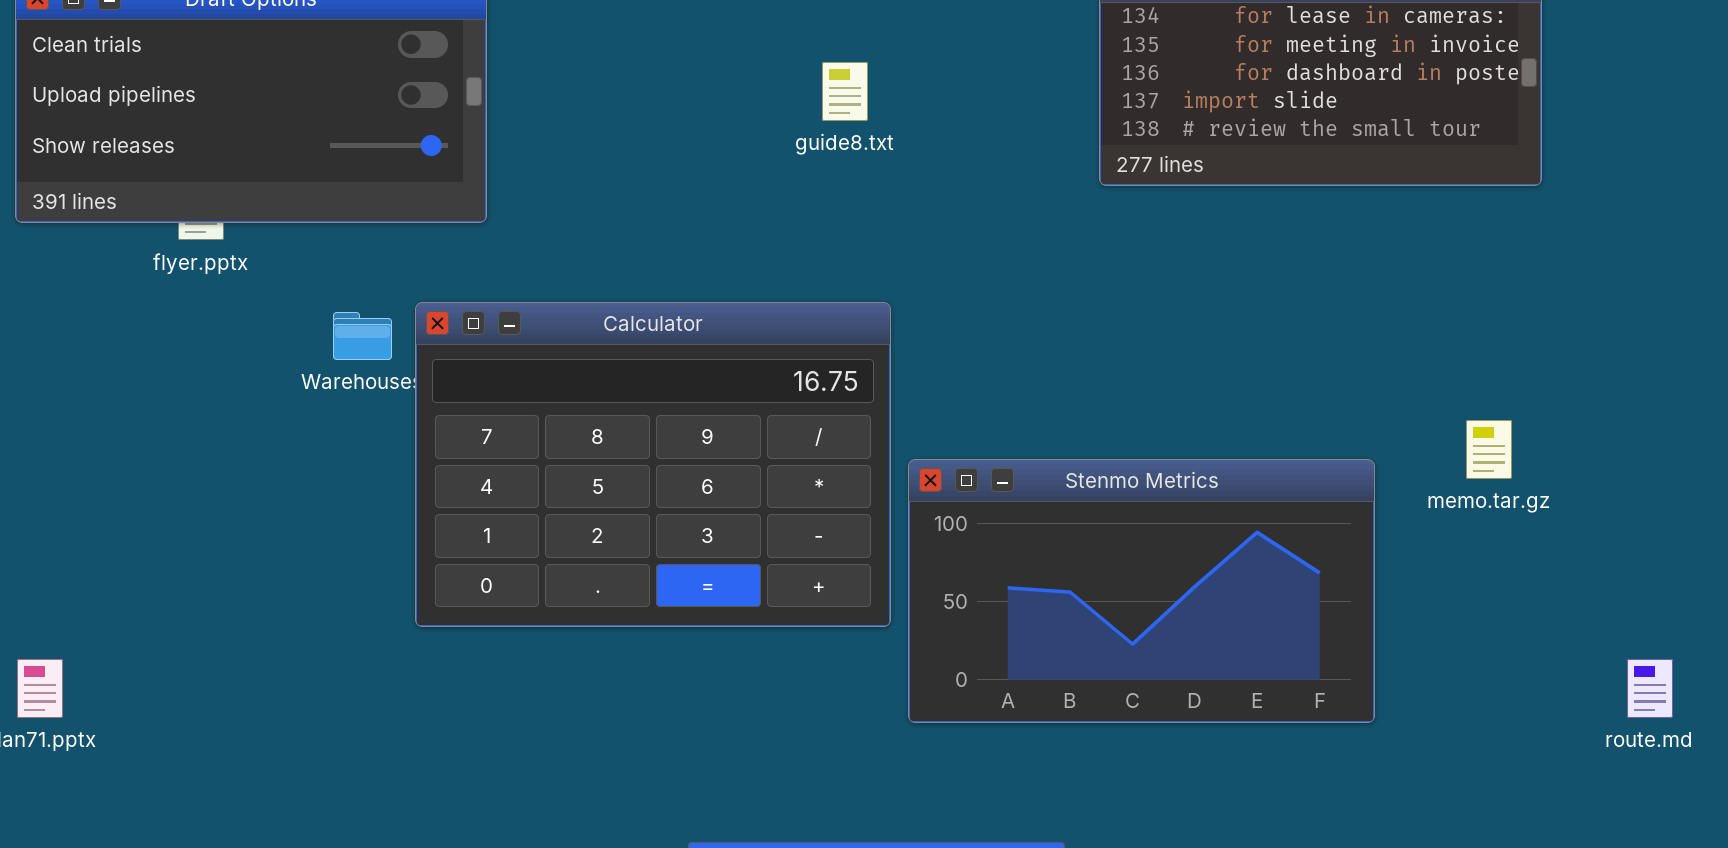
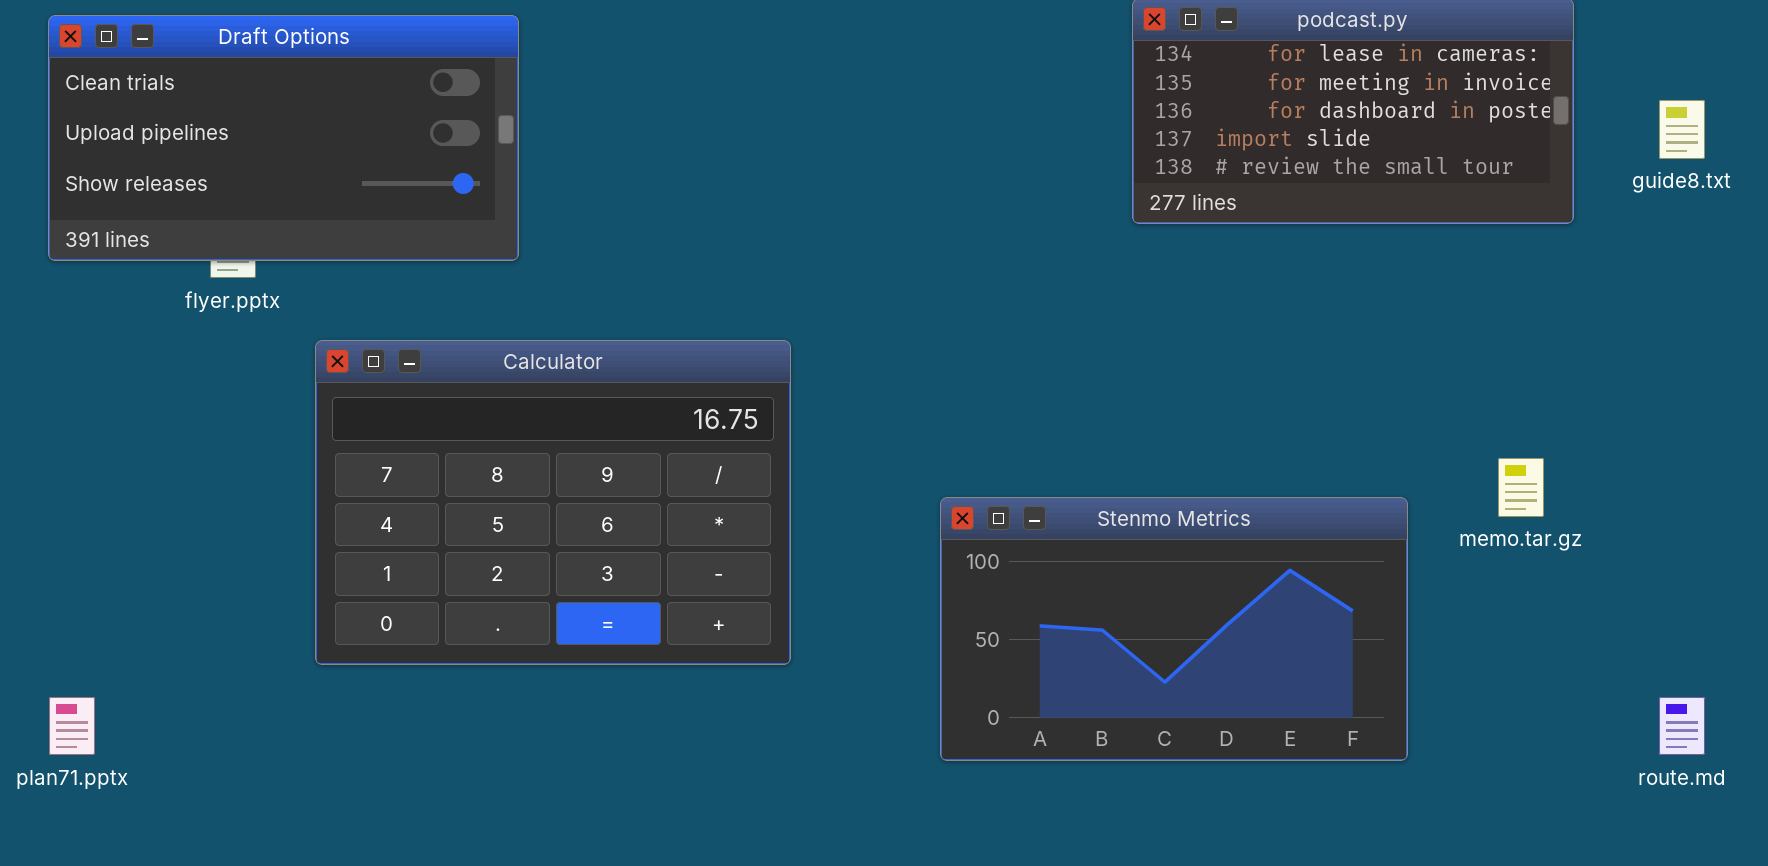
guide8.txt: [822,62,868,121] -> [1659,100,1705,159], moved
Calculator: [415,302,891,627] -> [315,340,791,665], moved

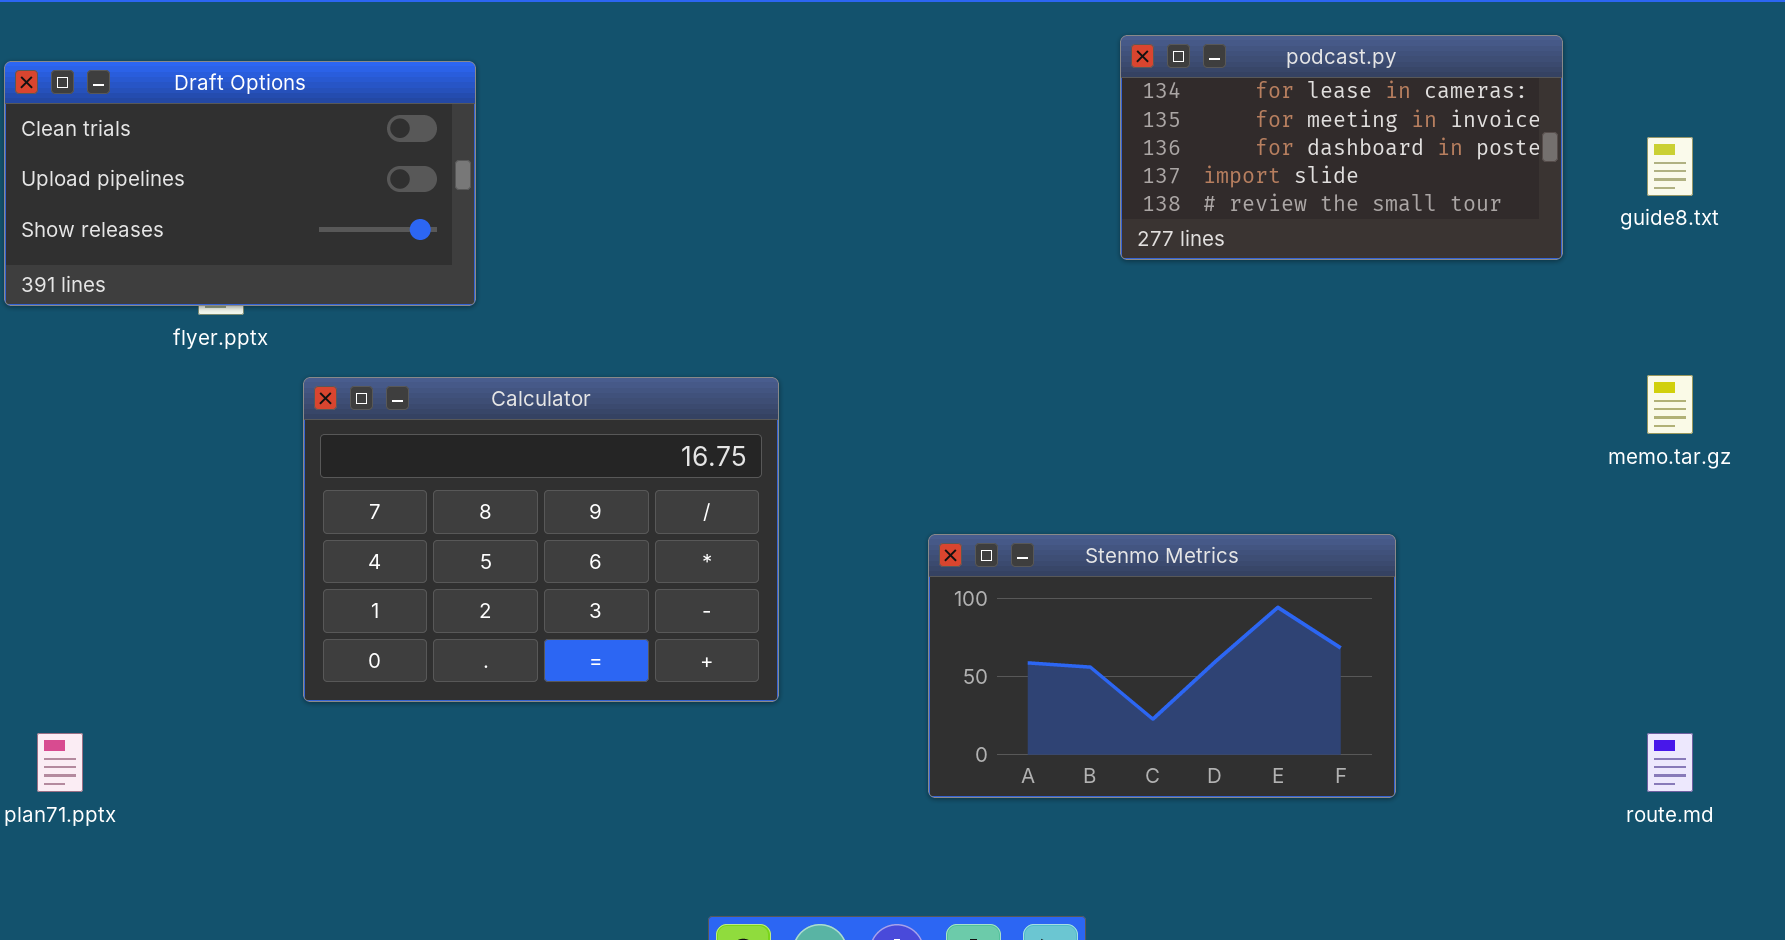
Draft Options: [48,15,519,261] -> [4,61,476,306], moved
memo.tar.gz: [1498,458,1544,517] -> [1647,375,1693,434], moved

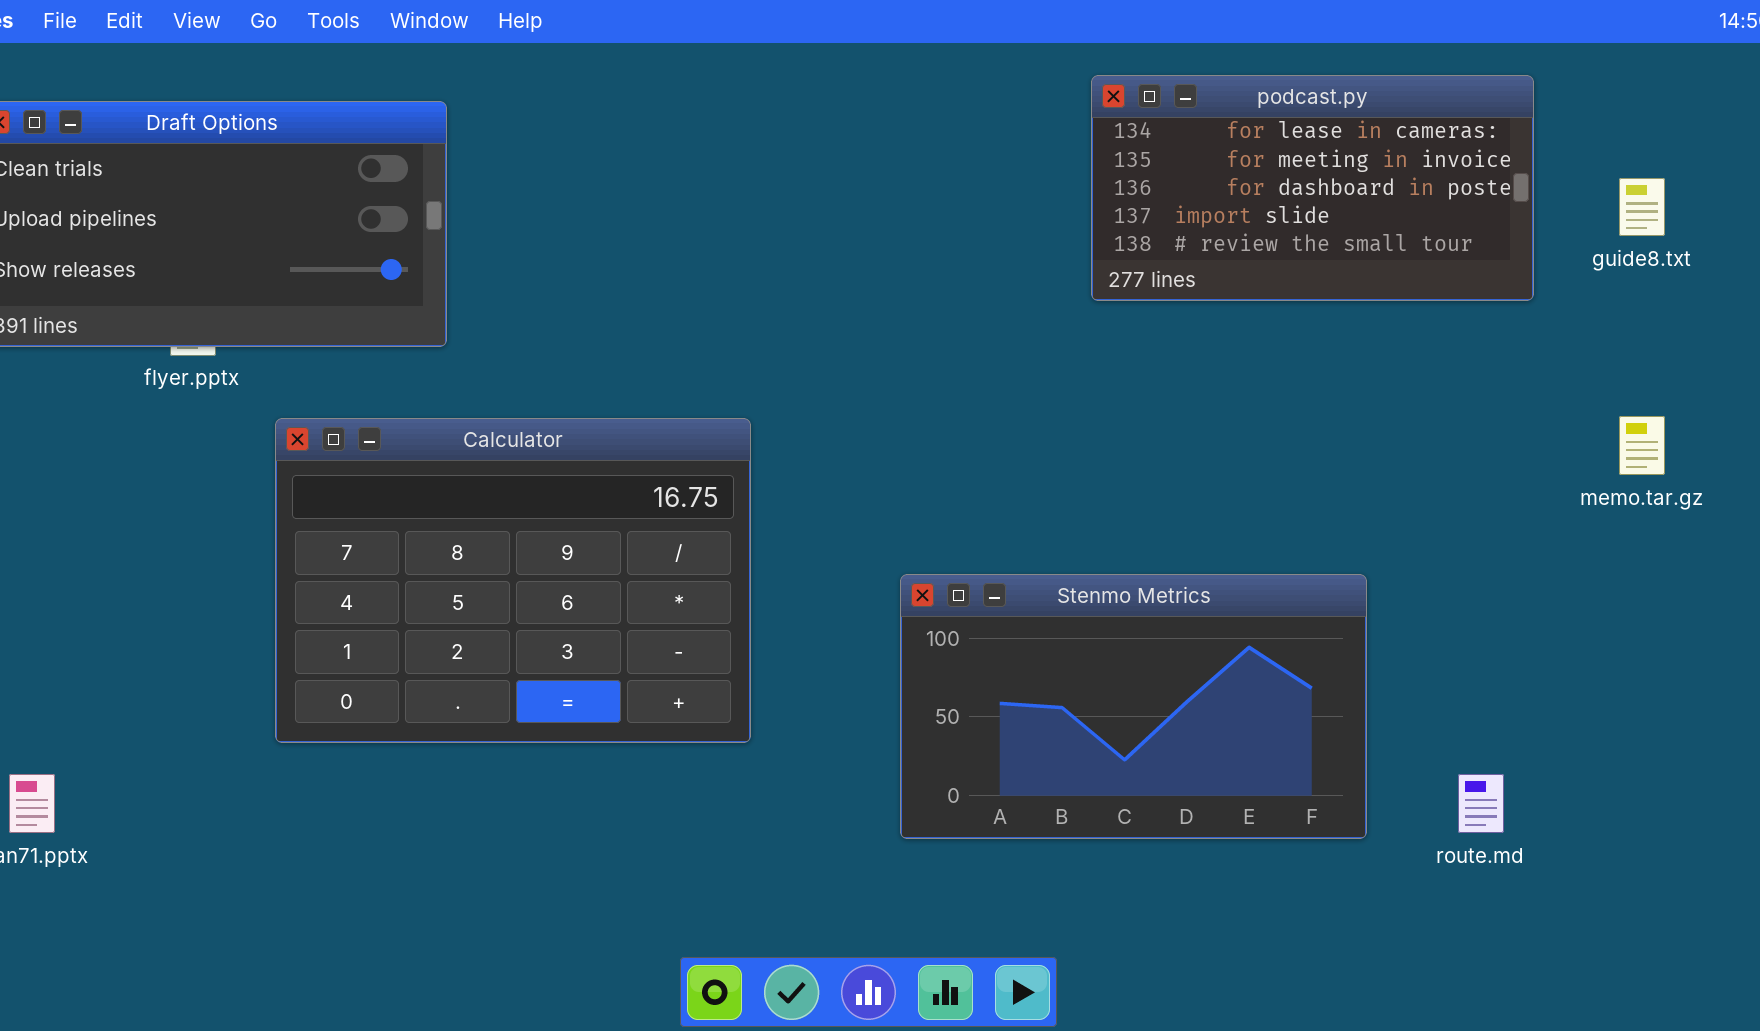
route.md: [1647,733,1693,792] -> [1458,774,1504,833], moved

